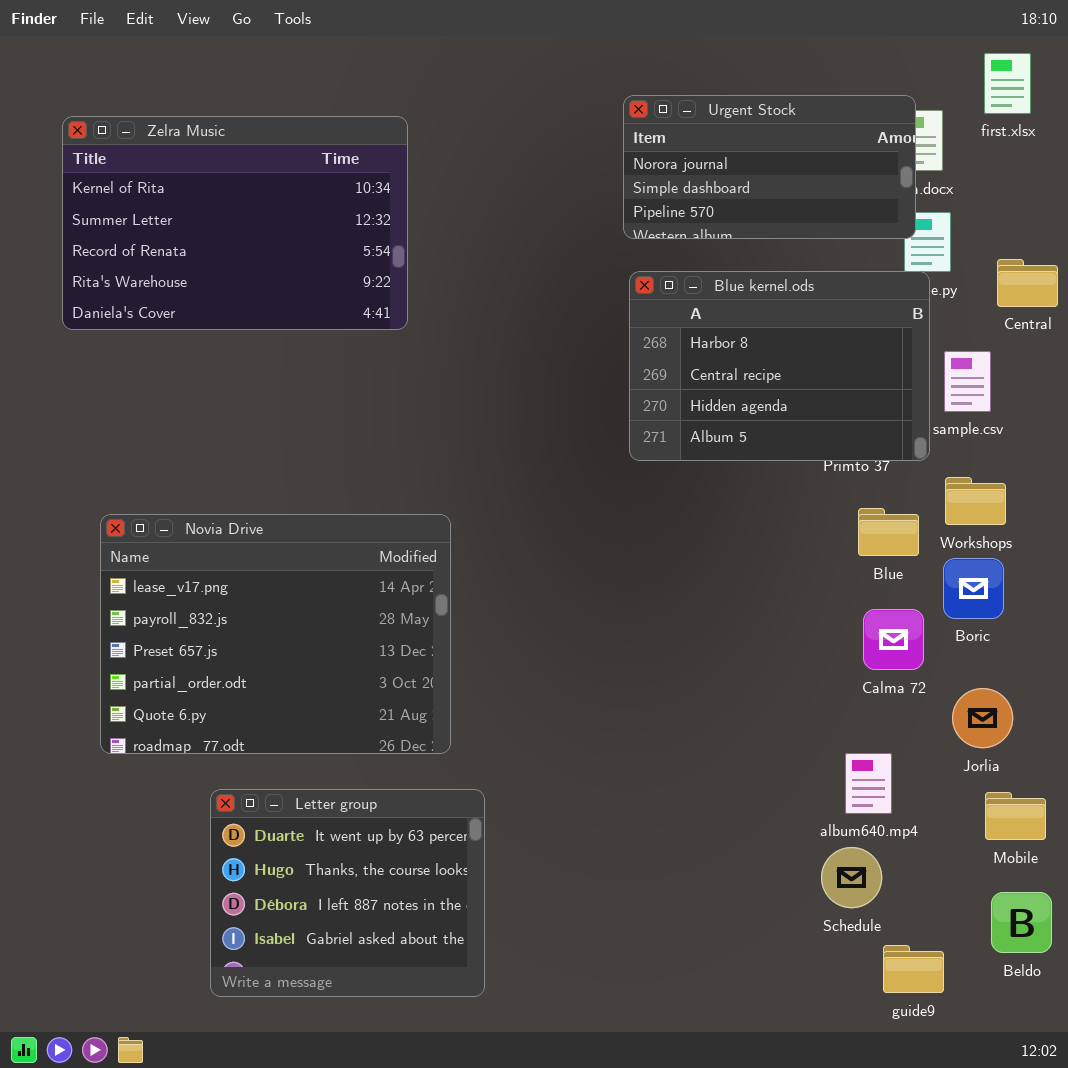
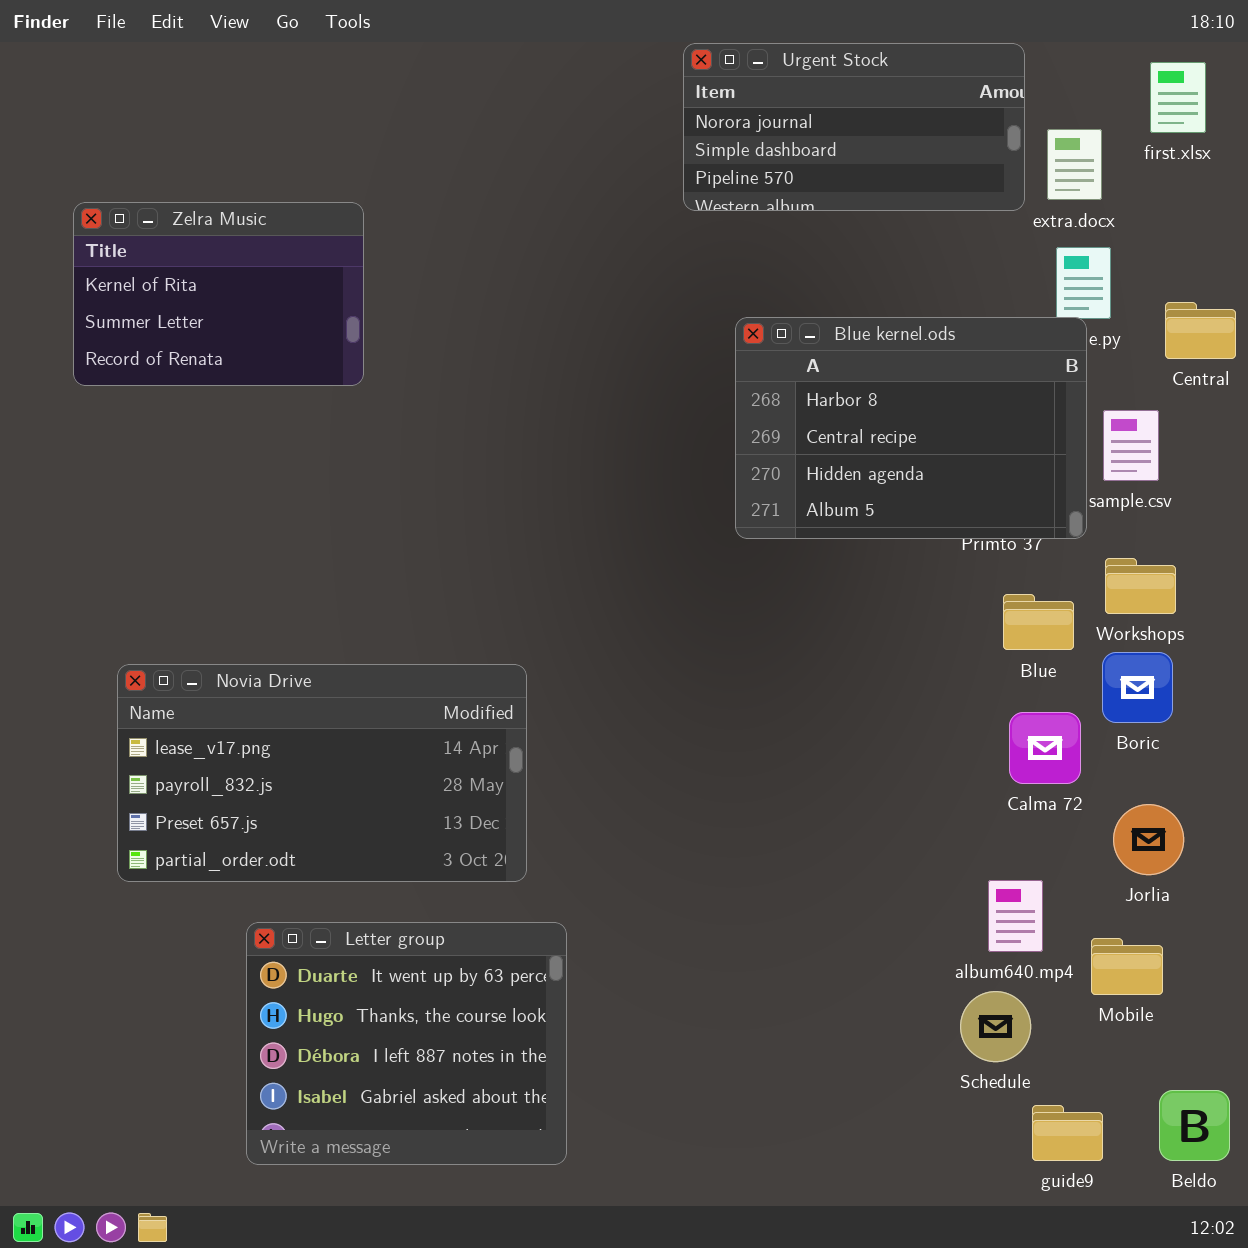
Urgent Stock: [623,95,916,239] -> [683,43,1025,211], moved
Zelra Music: [62,116,408,330] -> [73,202,364,386], resized
Novia Drive: [100,514,451,754] -> [117,664,527,882], resized
Mobile: [985,792,1046,840] -> [1091,938,1163,995], moved
Beldo: [991,892,1052,953] -> [1159,1090,1230,1161], moved

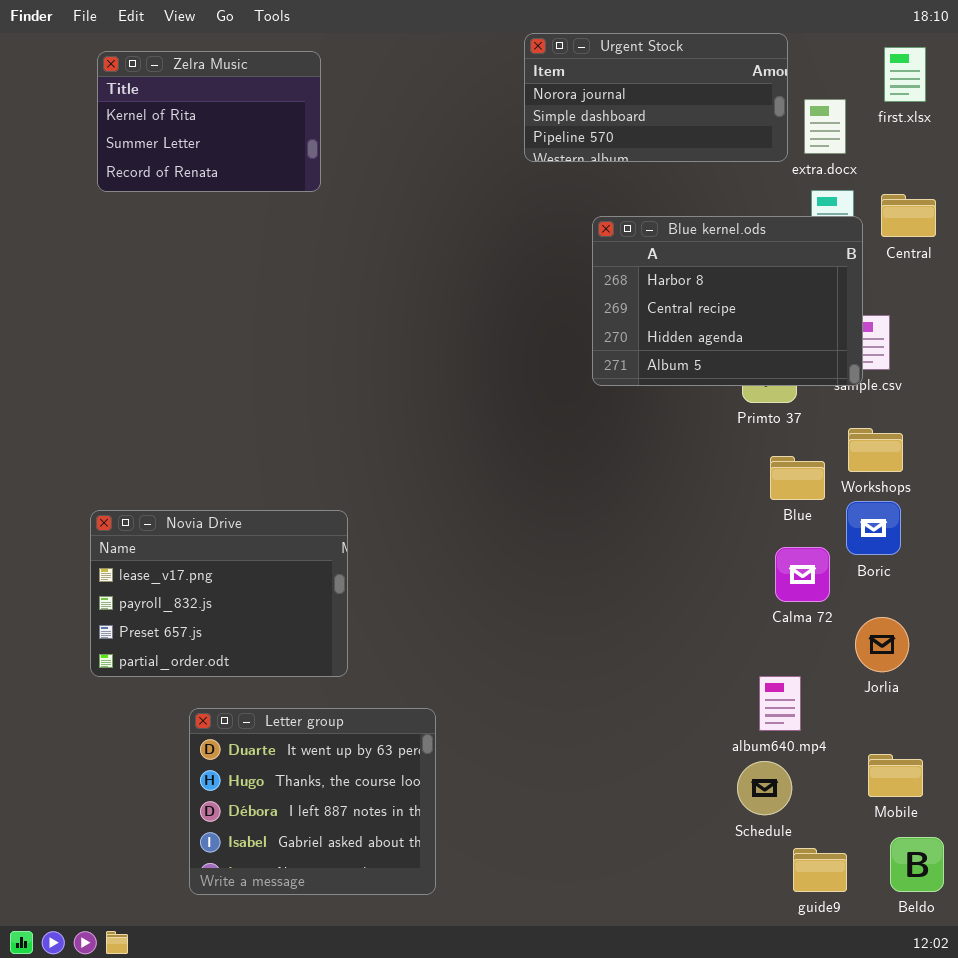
Zelra Music: [73,202,364,386] -> [97,51,321,192], moved
Central: [1165,302,1236,359] -> [881,194,936,237], moved
Blue kernel.ods: [735,317,1087,539] -> [592,216,863,386], moved
Novia Drive: [117,664,527,882] -> [90,510,348,677], resized
Mobile: [1091,938,1163,995] -> [868,754,923,797], moved

